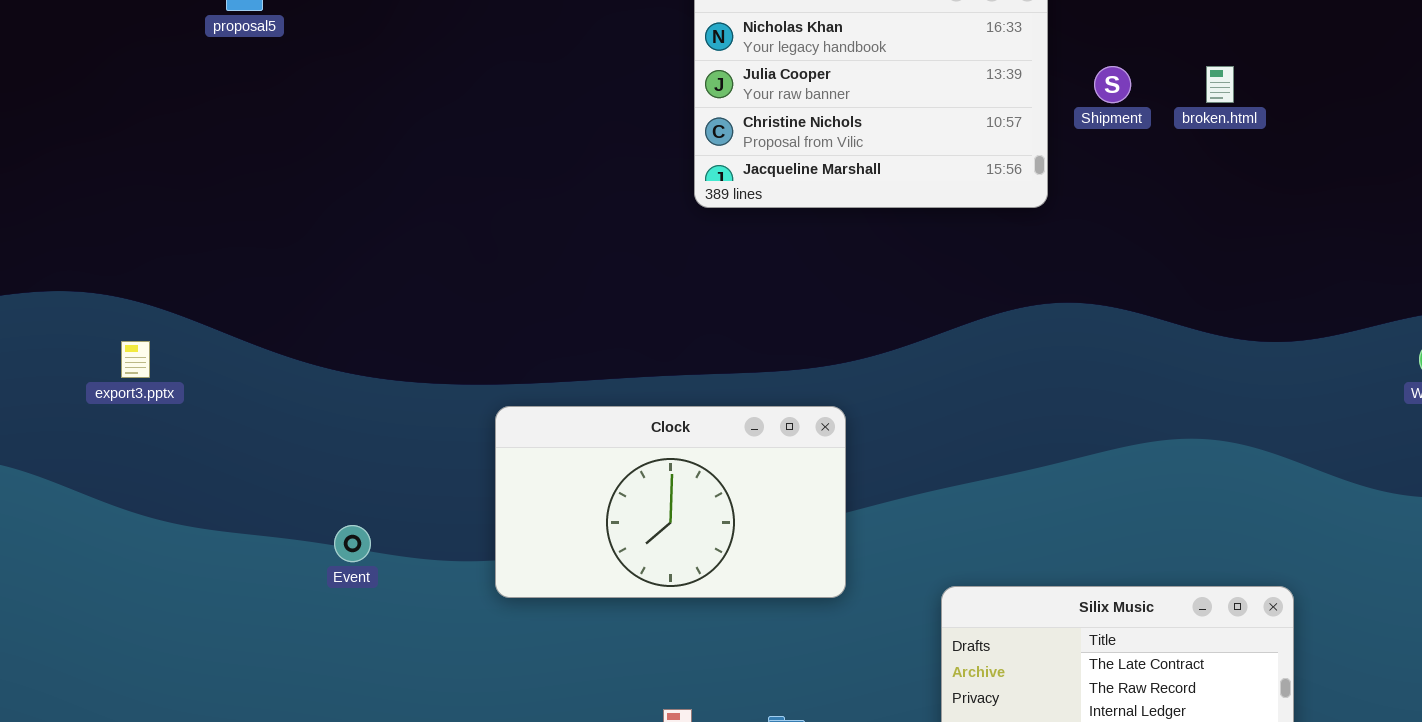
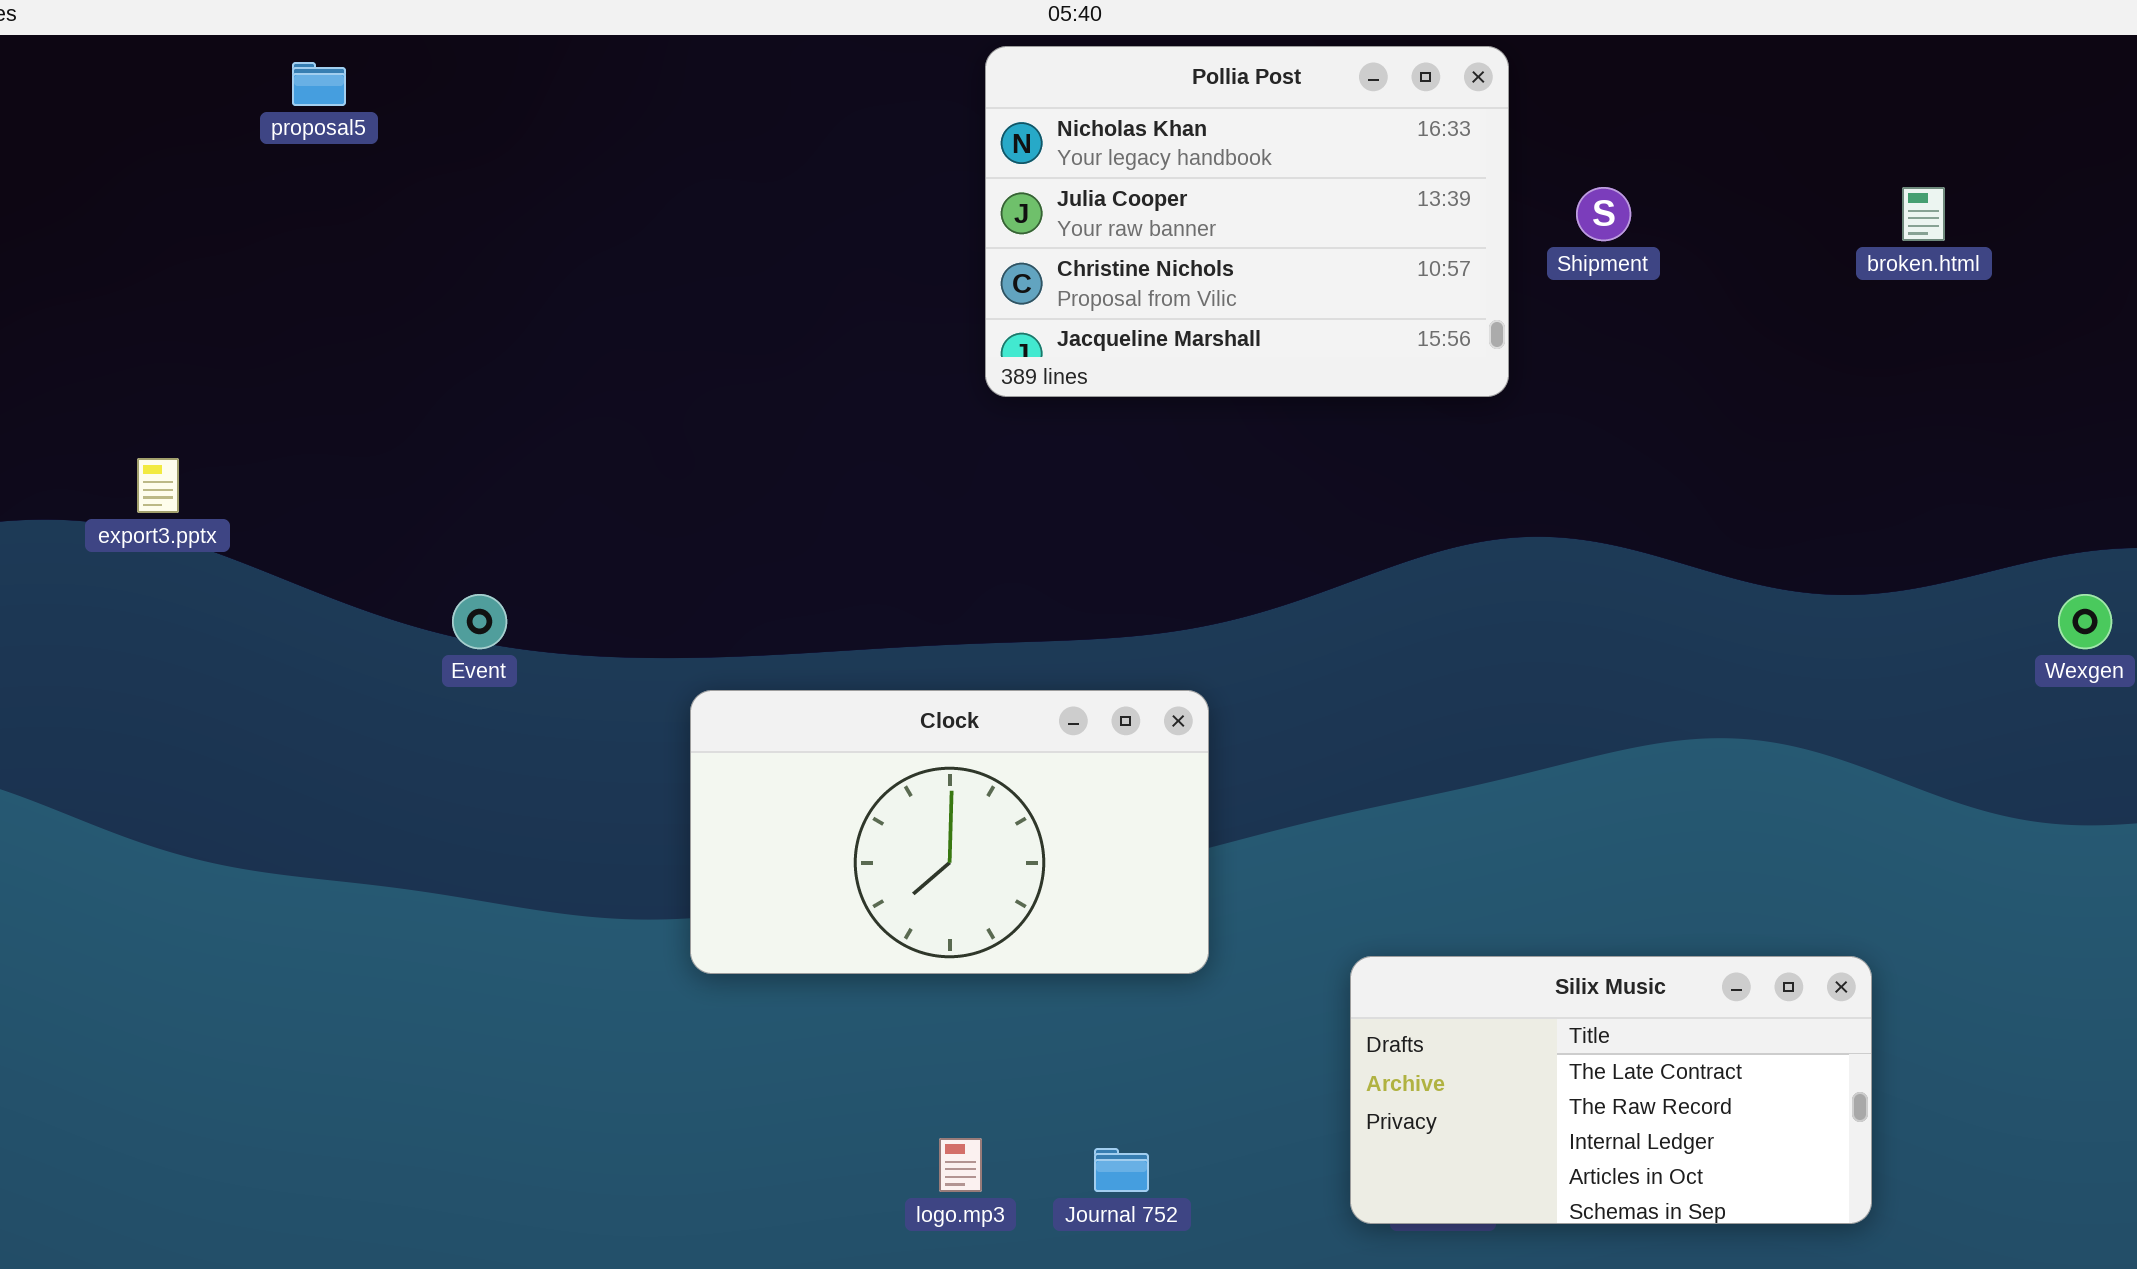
broken.html: [1206,66,1234,103] -> [1902,187,1945,241], moved
export3.pptx: [121,341,150,378] -> [137,458,179,513], moved
Event: [334,525,371,562] -> [452,594,507,649], moved

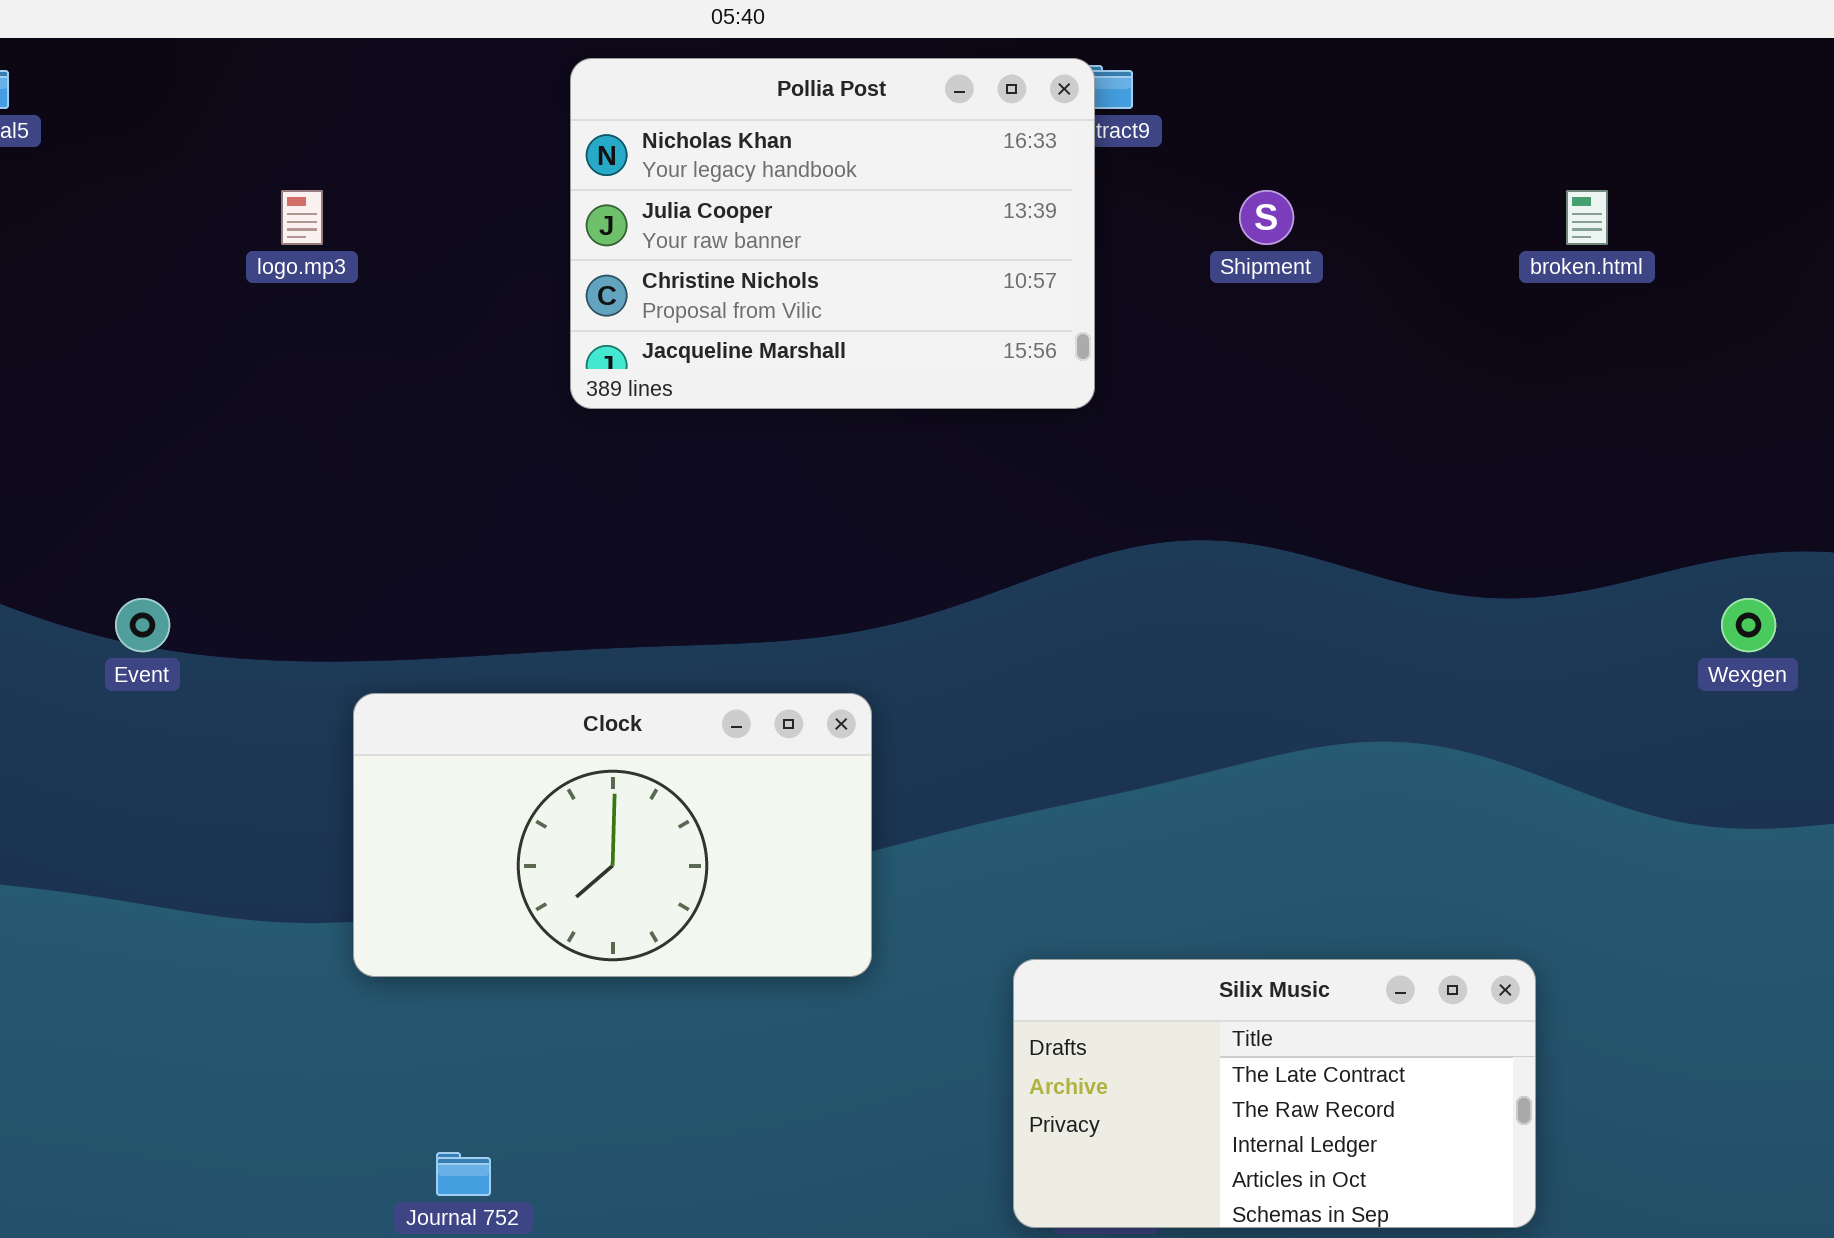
Pollia Post: [985,46,1509,397] -> [570,58,1095,409], moved
logo.mp3: [939,1138,982,1192] -> [281,190,323,245], moved
Journal 752: [1094,1148,1149,1192] -> [436,1152,491,1196], moved

